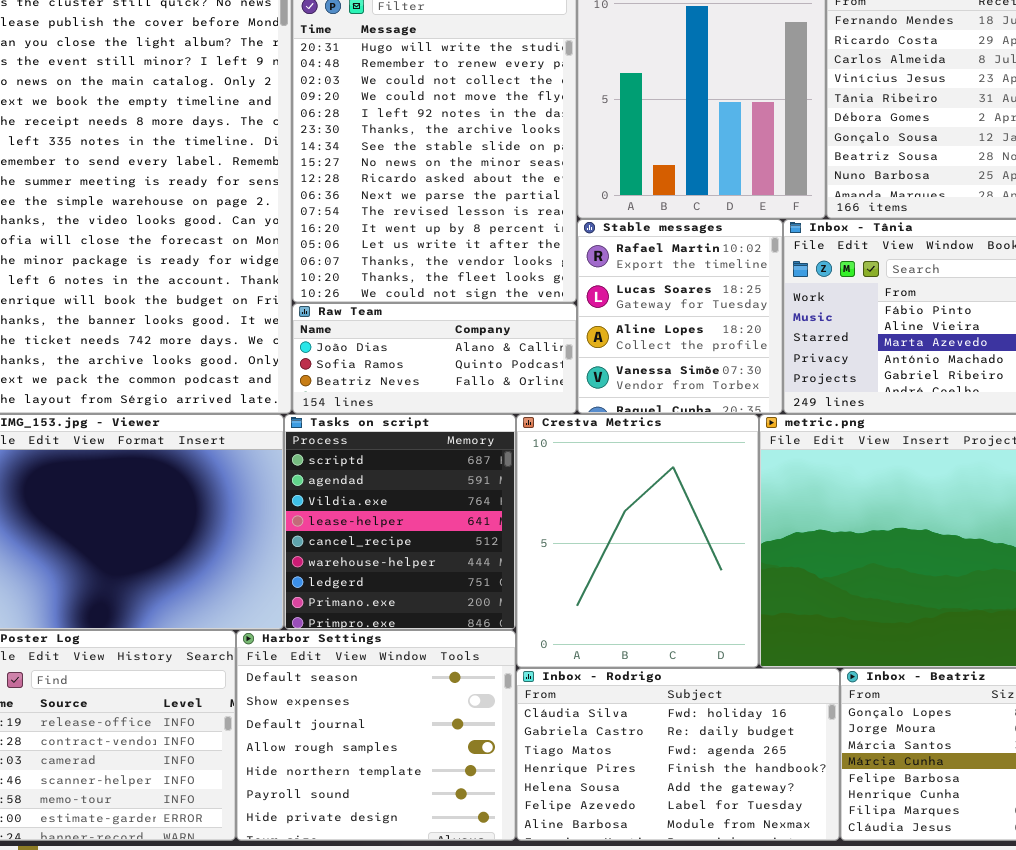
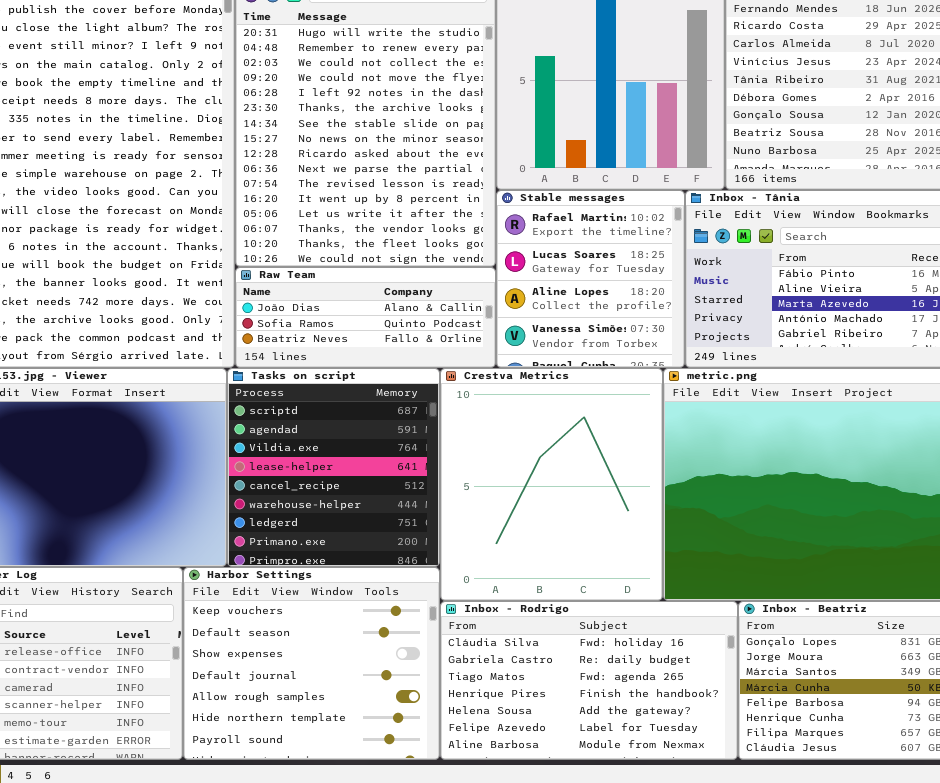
Harbor Settings: [236,630,516,841] -> [183,567,440,760], scrolled up 1 row

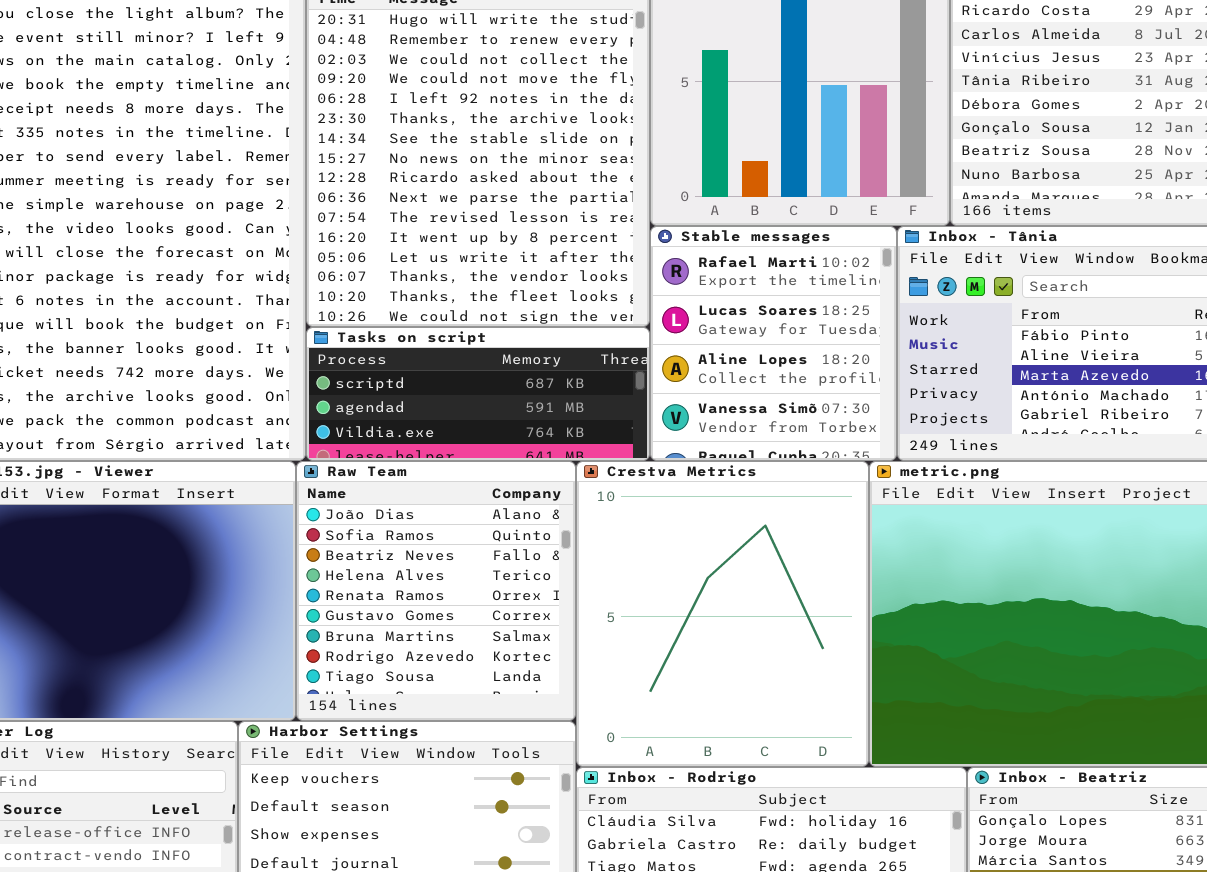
Raw Team: [235,267,496,368] -> [296,461,576,721], moved, resized
Tasks on script: [227,368,440,567] -> [306,327,650,461], moved, resized

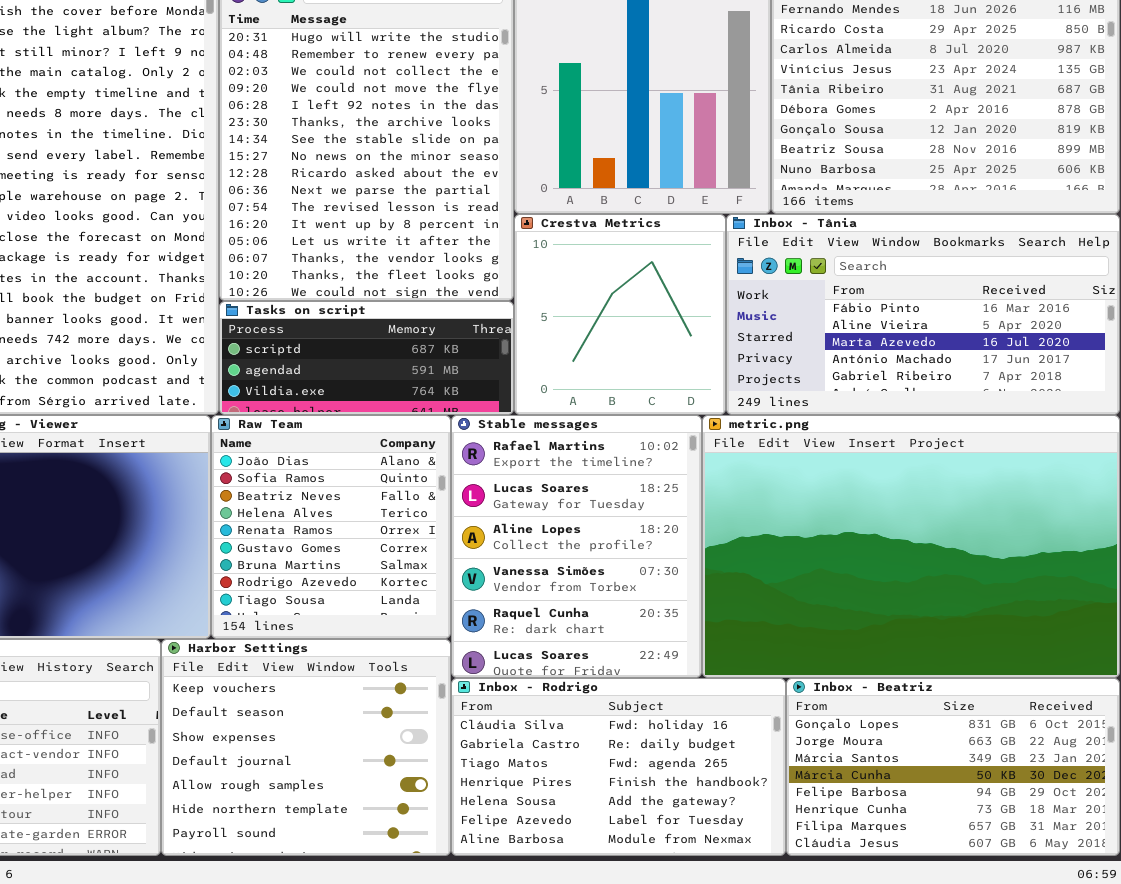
Stable messages: [650,226,897,461] -> [451,415,702,678], moved, resized
Crestva Metrics: [576,461,869,767] -> [514,214,726,415], moved, resized

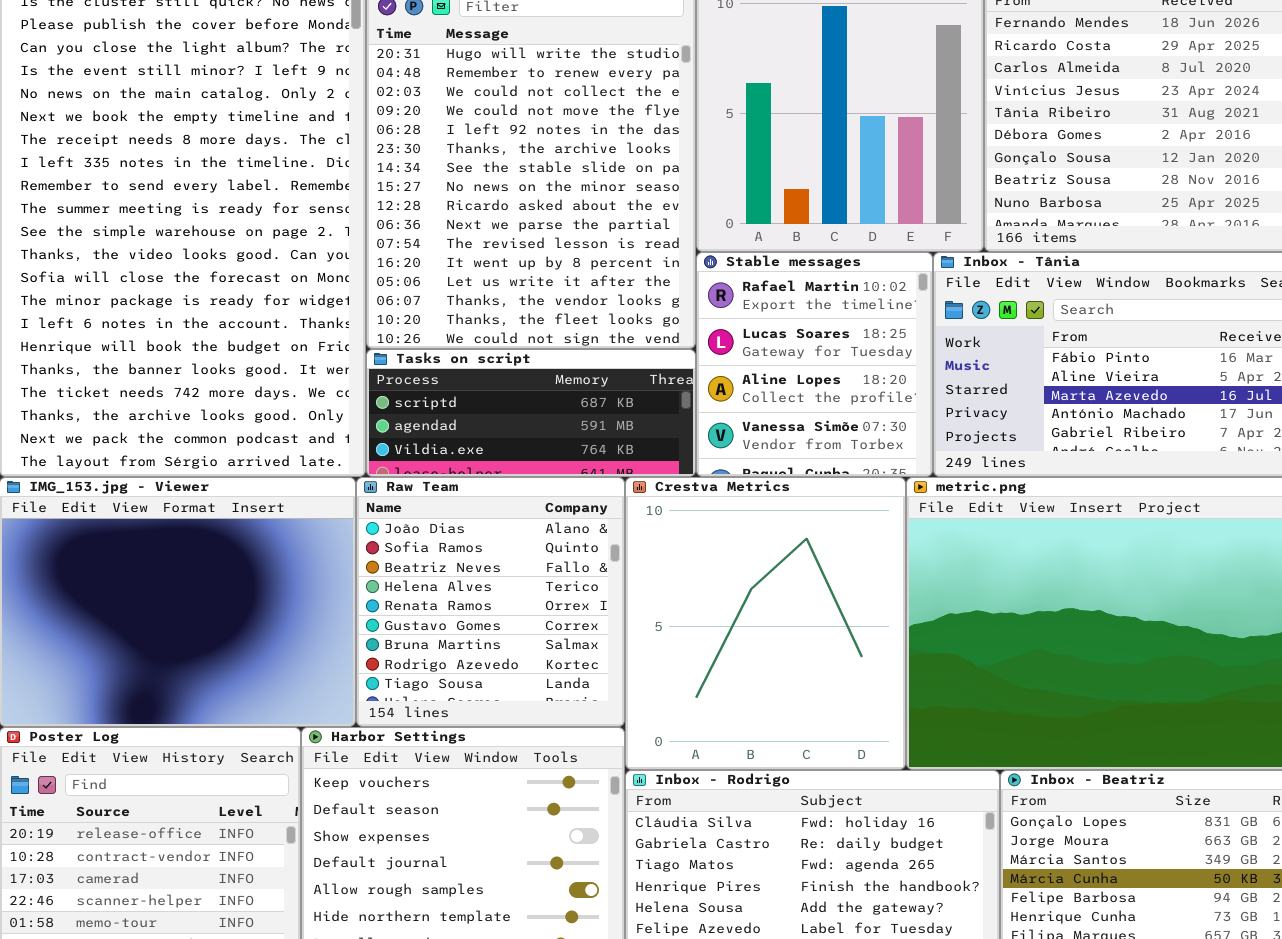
Crestva Metrics: [514,214,726,415] -> [625,477,906,770], moved, resized
Stable messages: [451,415,702,678] -> [696,252,933,477], moved, resized

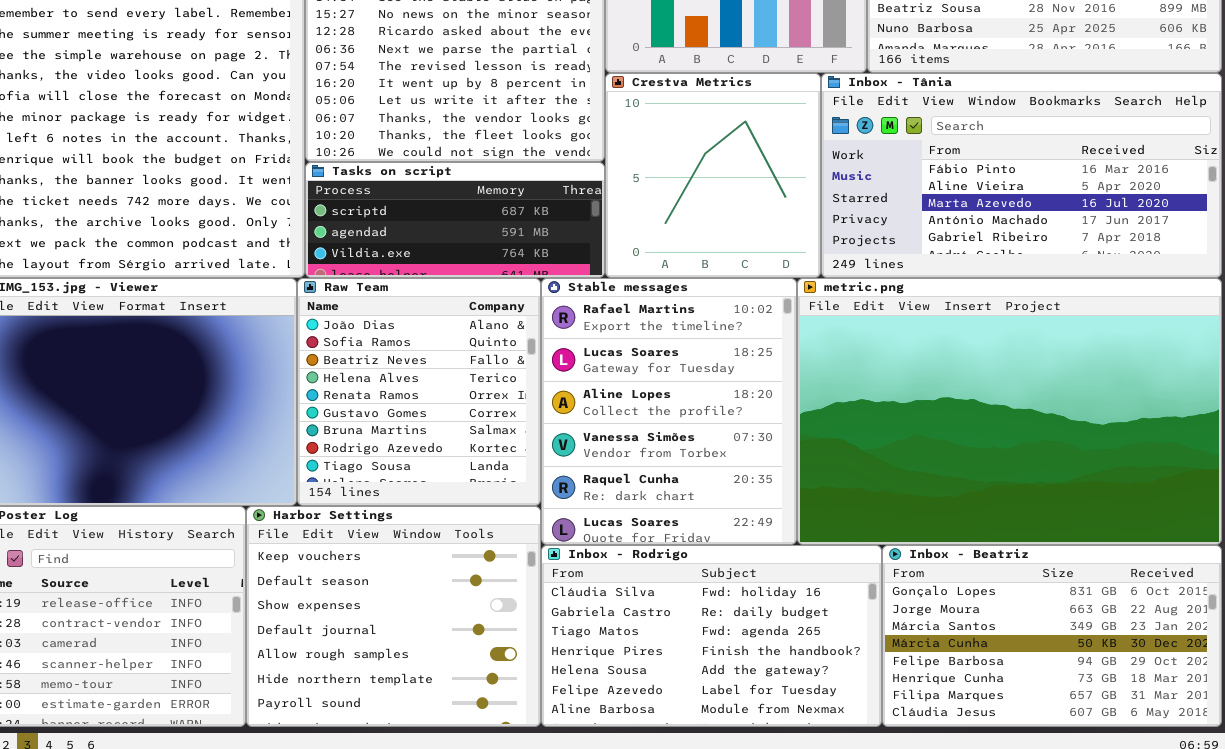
Stable messages: [696,252,933,477] -> [541,278,797,545], moved, resized
Crestva Metrics: [625,477,906,770] -> [605,73,821,278], moved, resized

